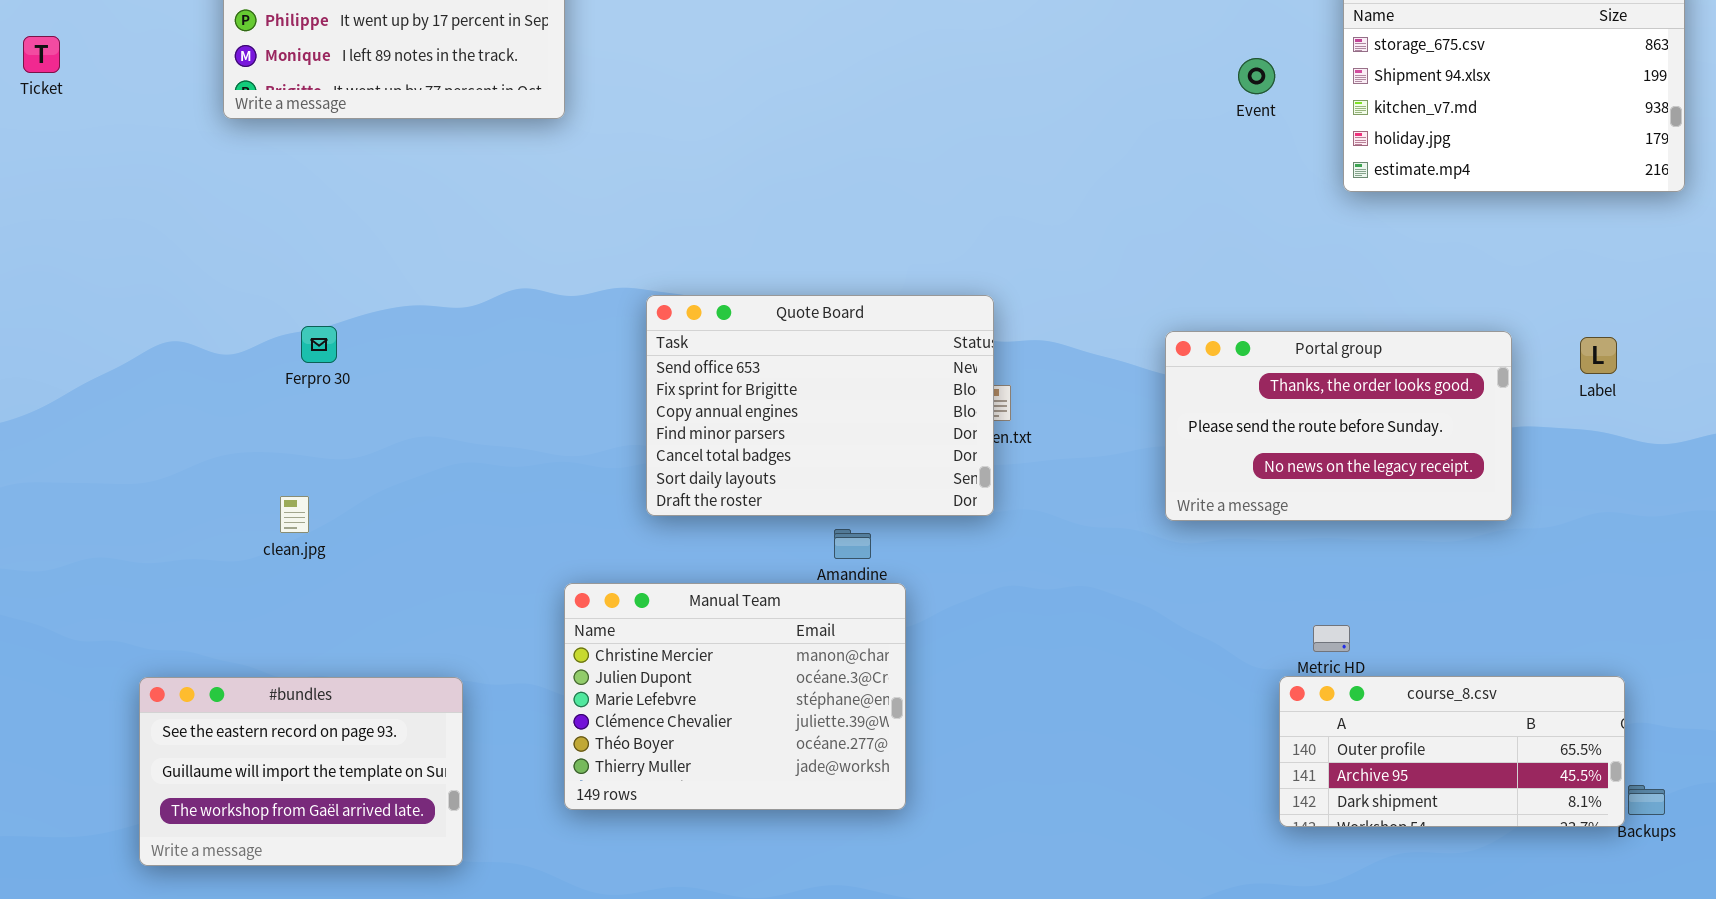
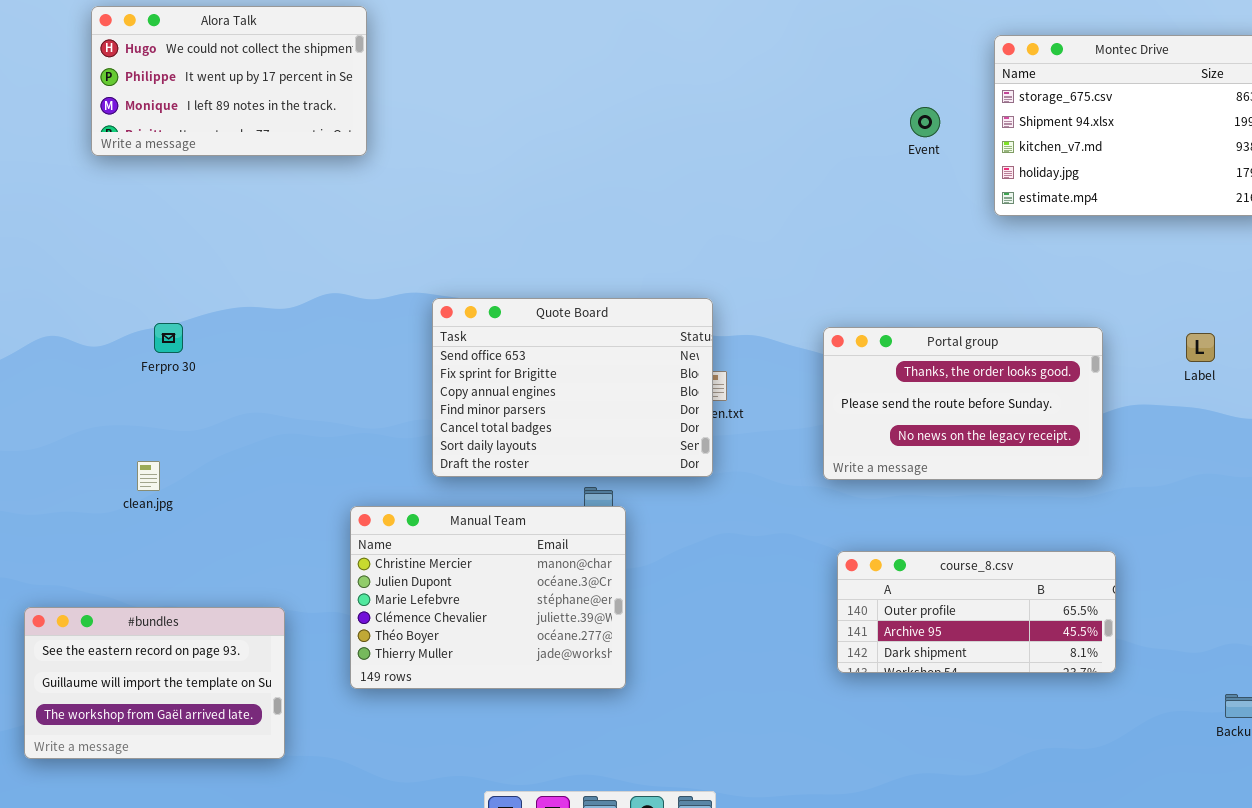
Portal group: [1165,331,1512,521] -> [823,327,1103,480], moved
Manual Team: [564,583,906,810] -> [350,506,626,689], moved
course_8.csv: [1279,676,1625,827] -> [837,551,1116,673], moved

